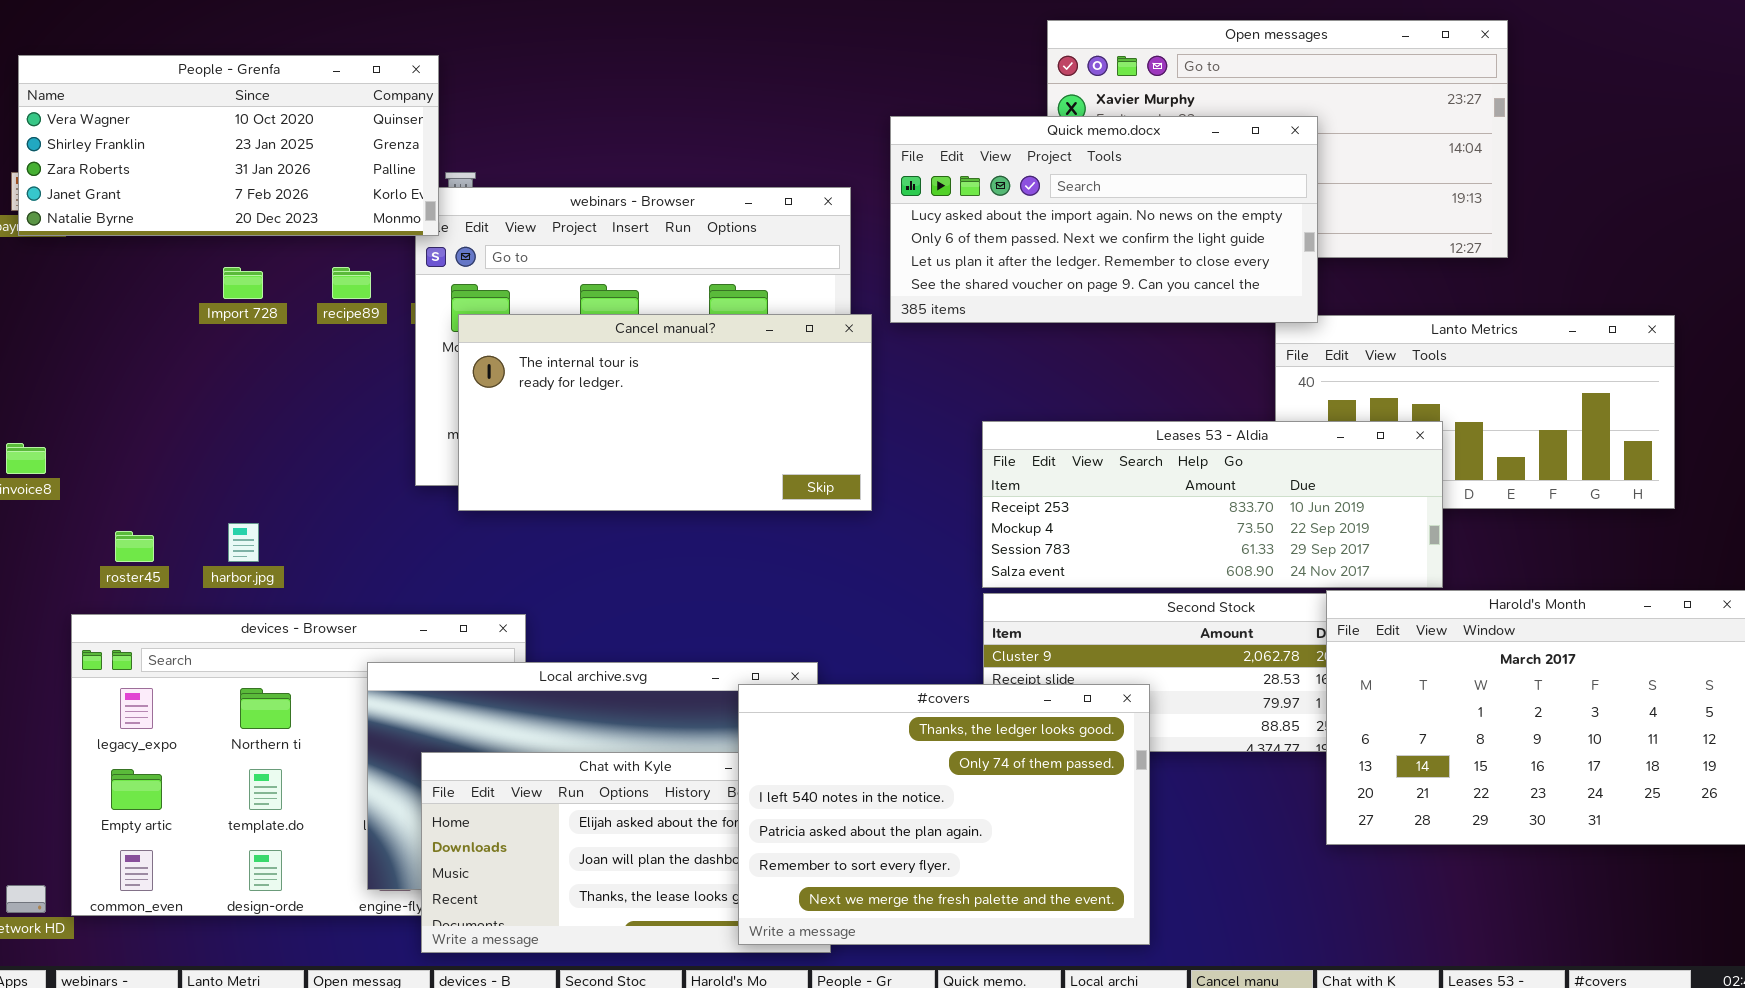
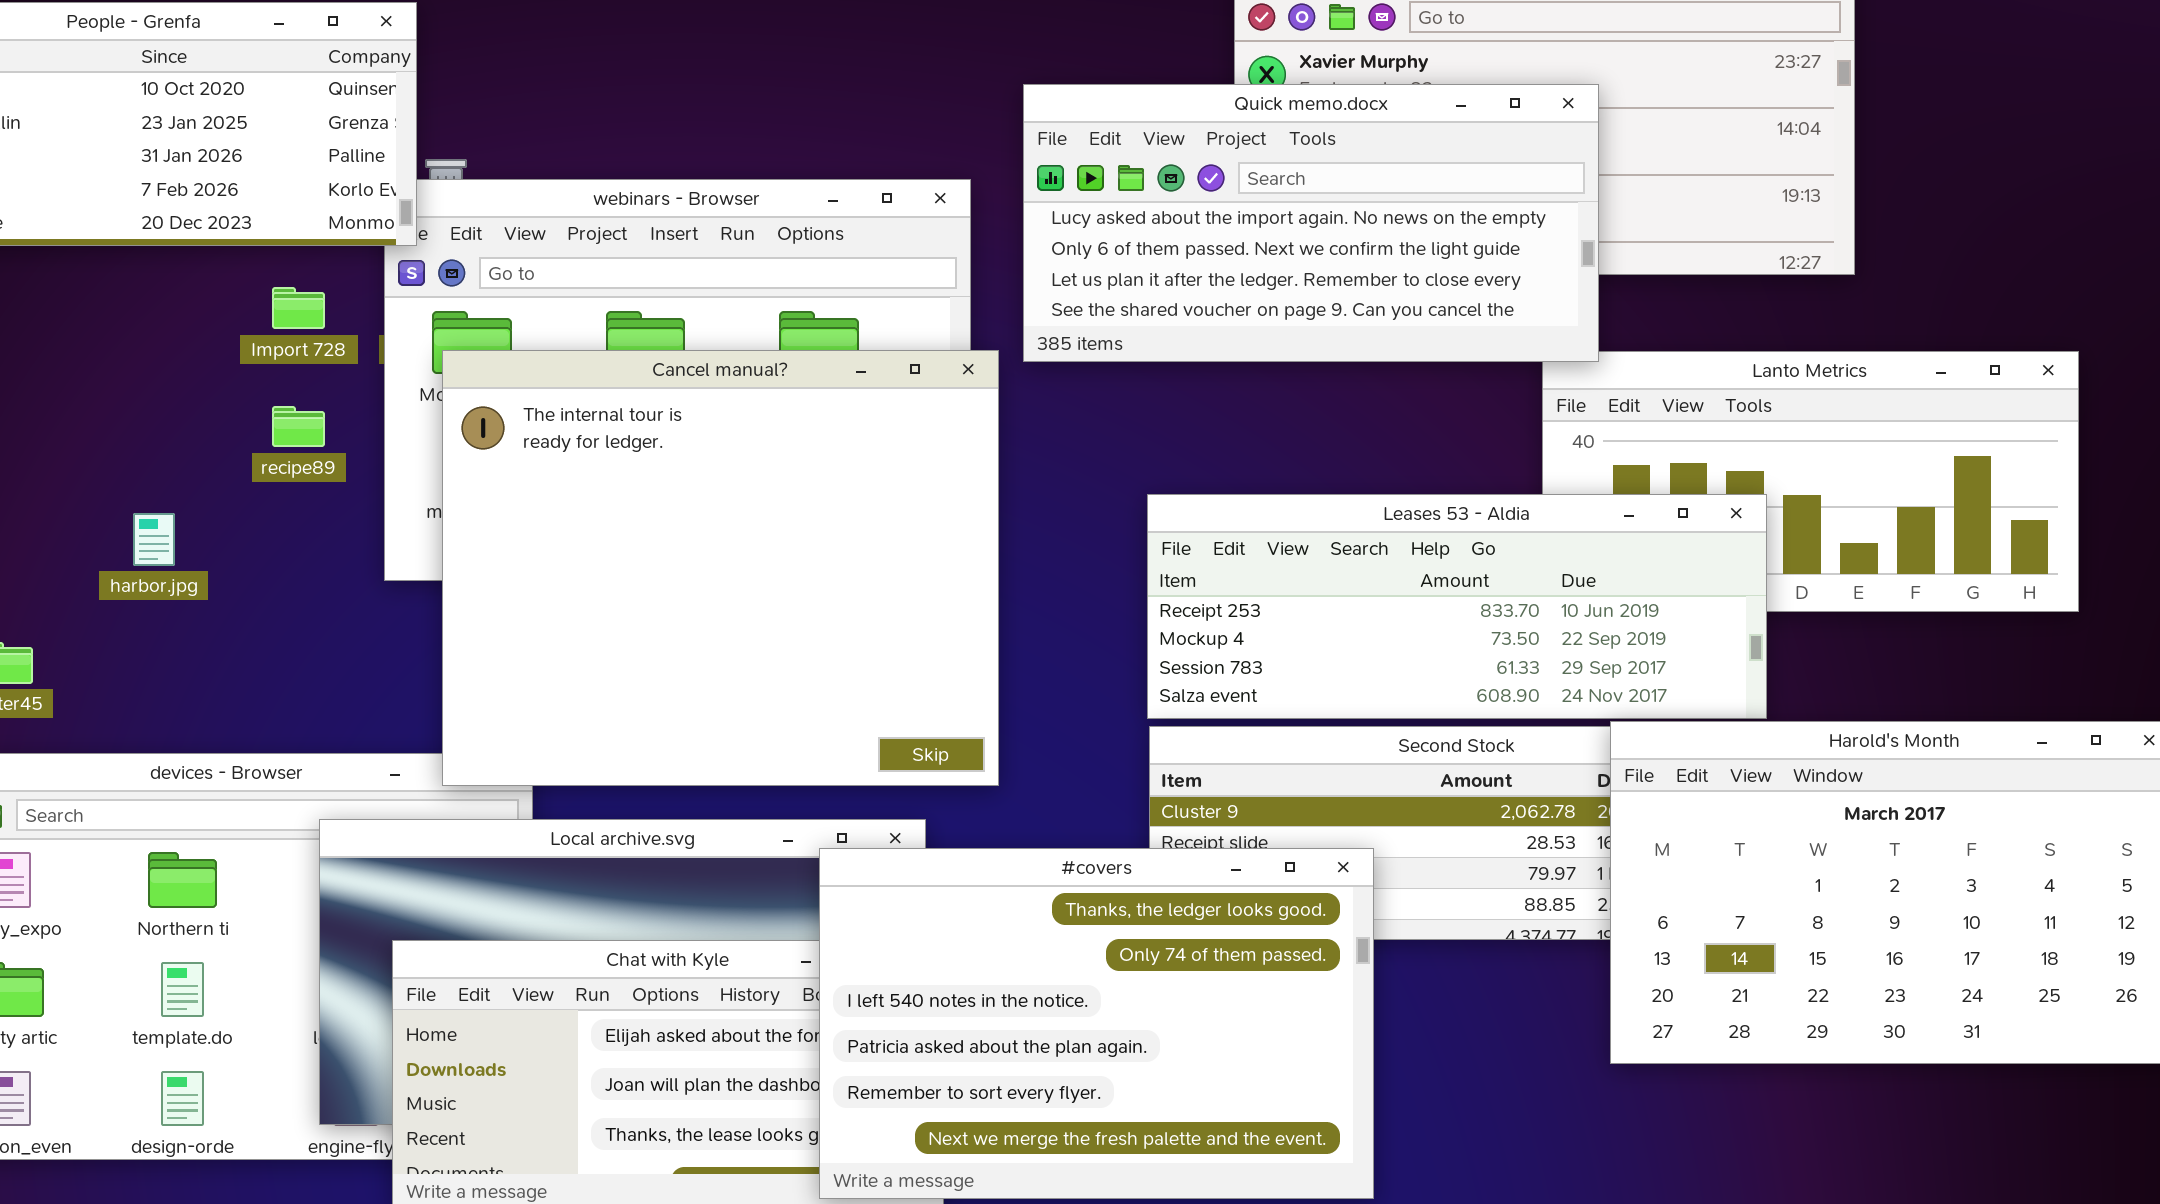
Import 728: [223,267,263,299] -> [272,287,325,329], moved
recipe89: [332,267,371,299] -> [272,406,325,447], moved
Cancel manual?: [458,314,872,511] -> [442,350,999,786], resized
harbor.jpg: [228,523,259,562] -> [133,513,175,566], moved

